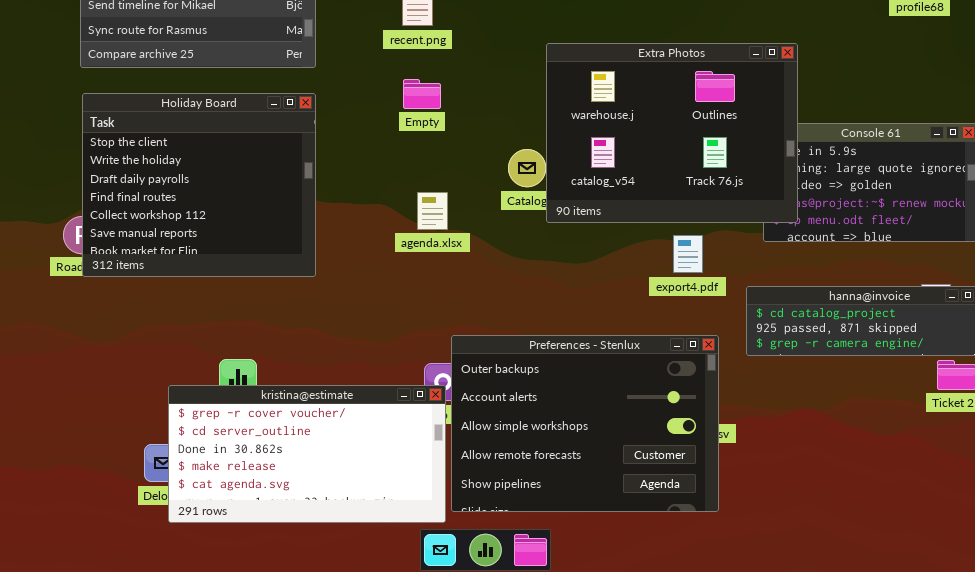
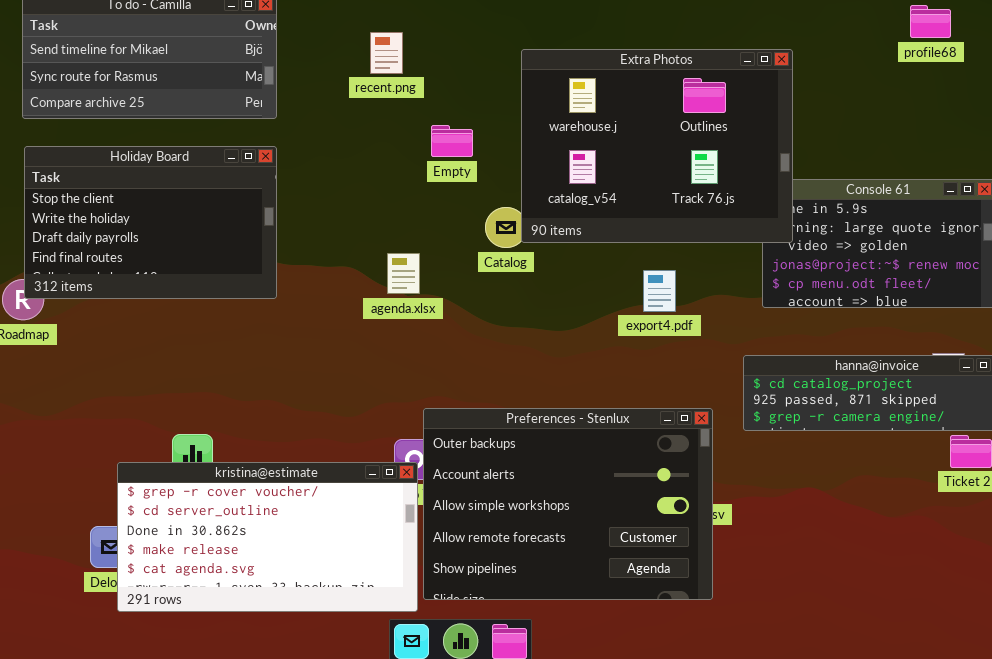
Extra Photos: [546,43,798,223] -> [521,49,793,243], moved
Empty: [403,79,441,109] -> [431,125,473,157], moved
Holiday Board: [82,93,316,277] -> [24,146,277,299], resized
export4.pdf: [673,235,703,273] -> [643,270,676,312], moved

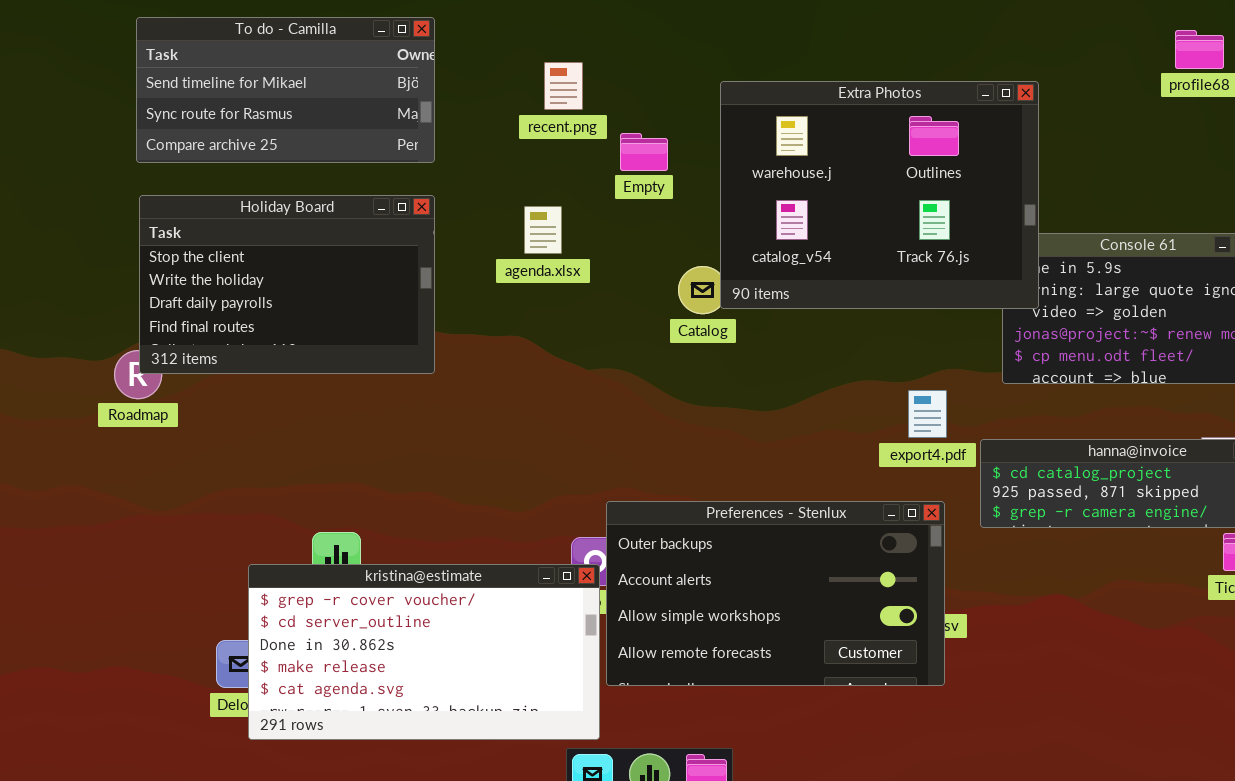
Empty: [431,125,473,157] -> [620,133,668,171], moved
agenda.xlsx: [387,253,420,294] -> [524,206,562,254], moved
export4.pdf: [643,270,676,312] -> [908,390,947,438], moved
Preferences - Stenlux: [423,408,713,600] -> [606,501,945,686], resized

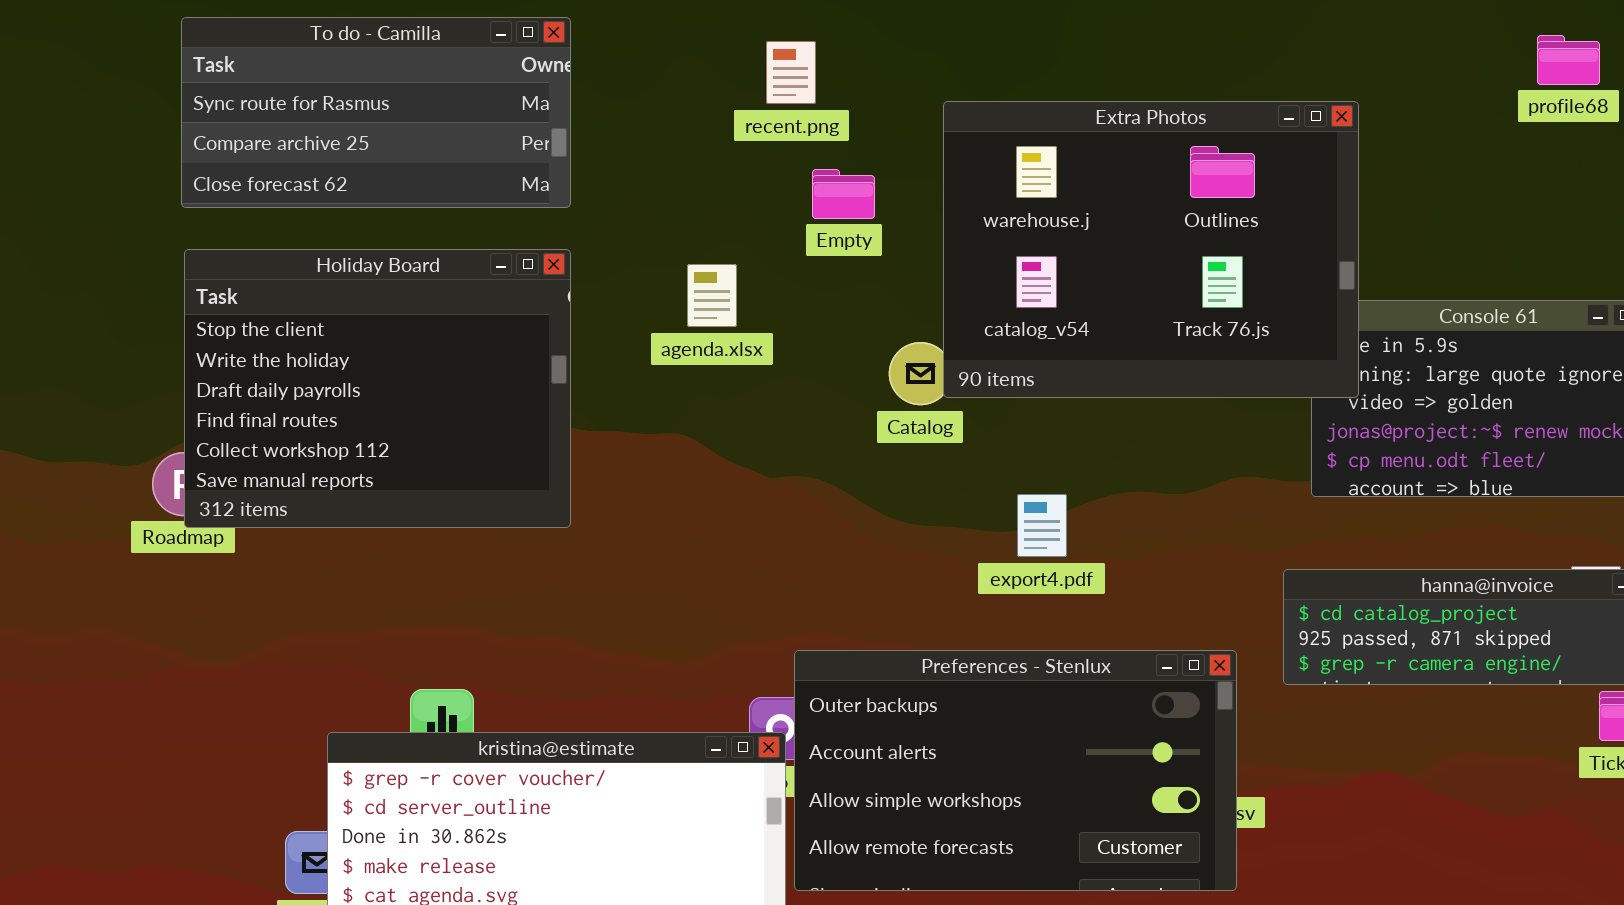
To do - Camilla: [136,17,435,163] -> [181,17,571,208], scrolled down 1 row
recent.png: [544,62,583,110] -> [766,41,816,104], moved
Holiday Board: [139,195,435,374] -> [184,249,571,528], resized
export4.pdf: [908,390,947,438] -> [1017,494,1067,557], moved

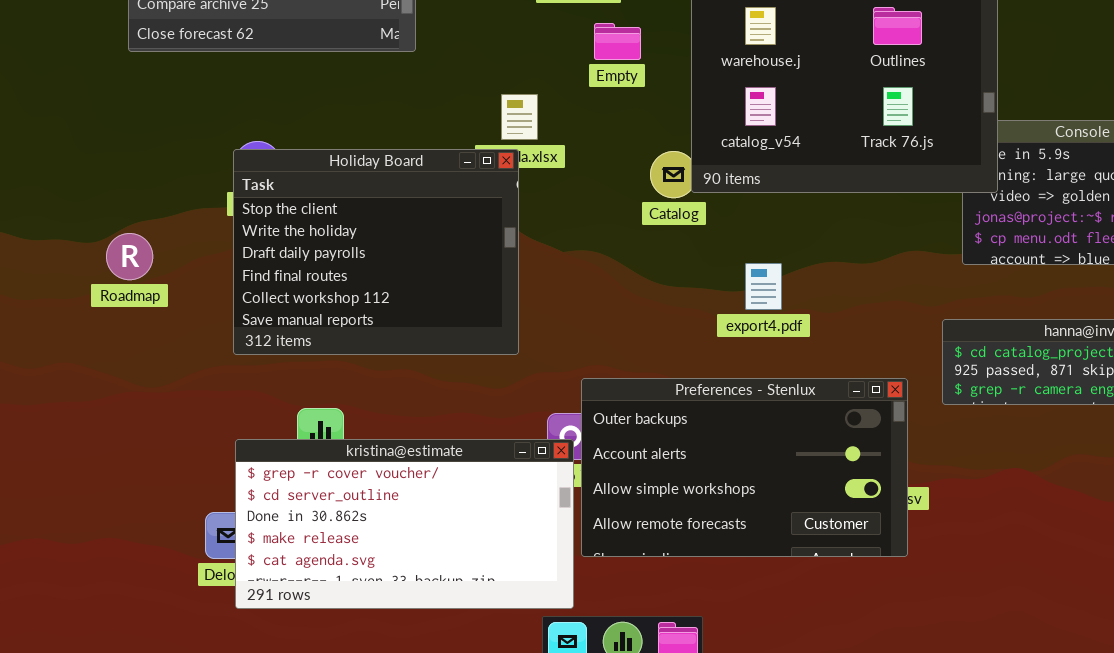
Holiday Board: [184,249,571,528] -> [233,149,519,355], moved

